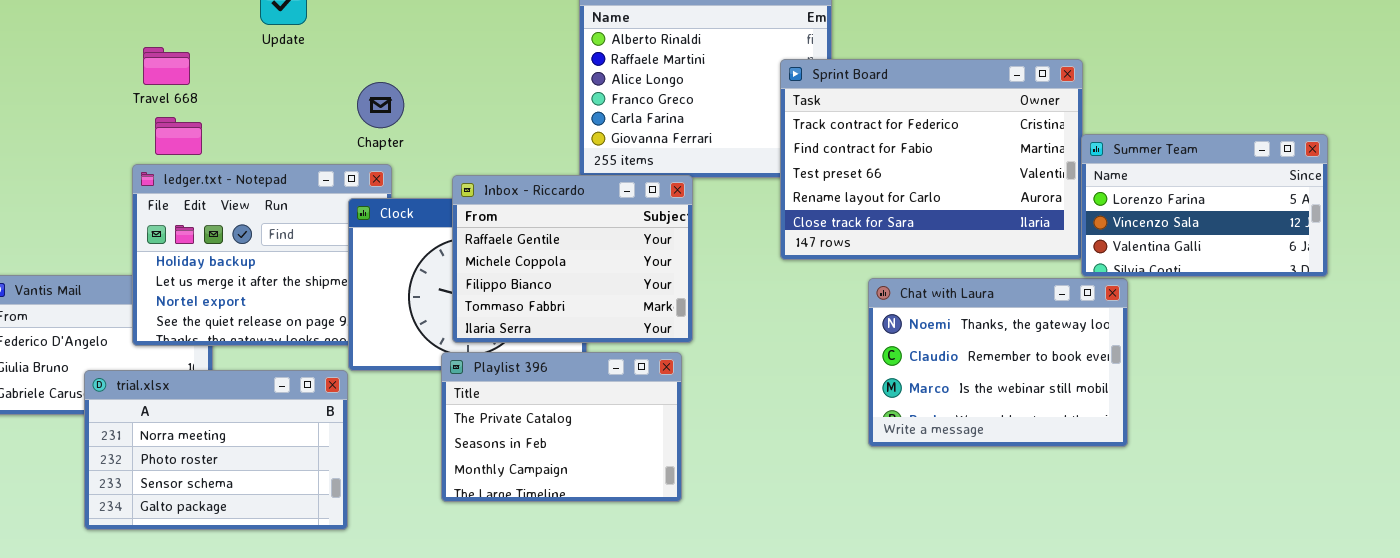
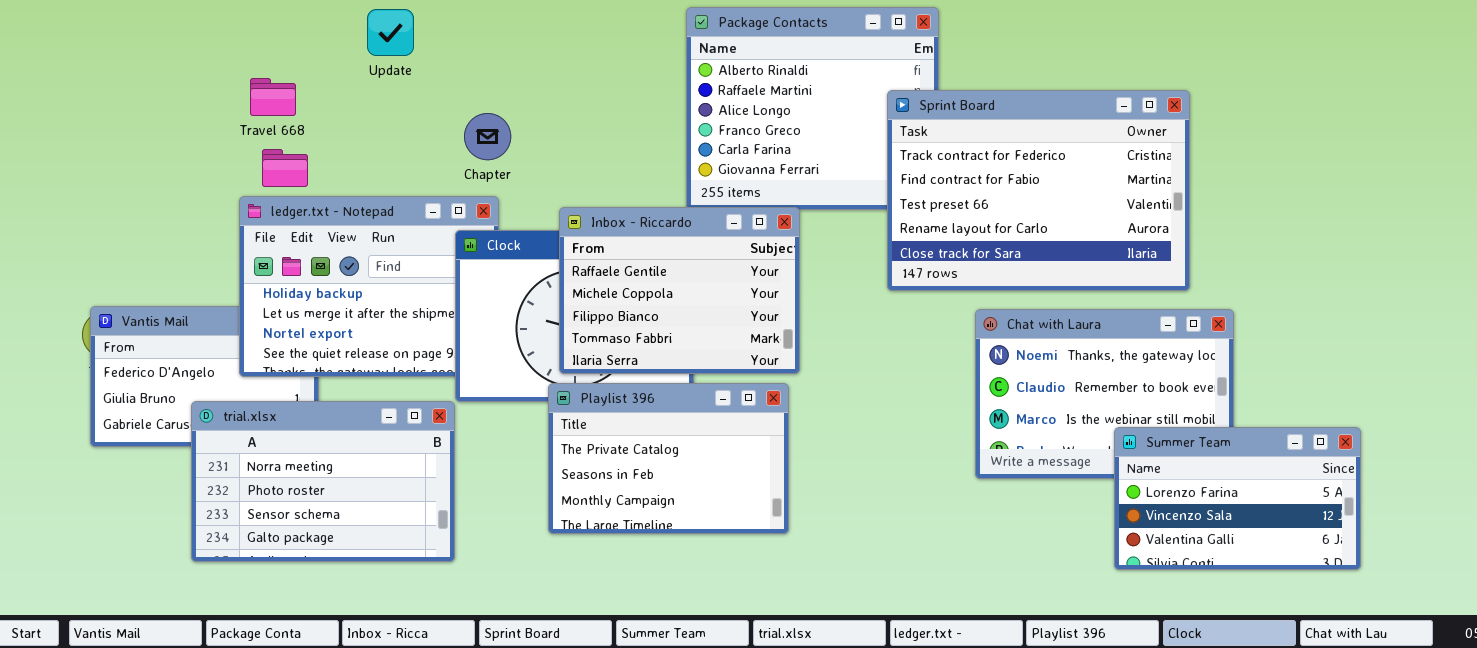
Summer Team: [1081,134,1328,277] -> [1114,427,1361,570], moved

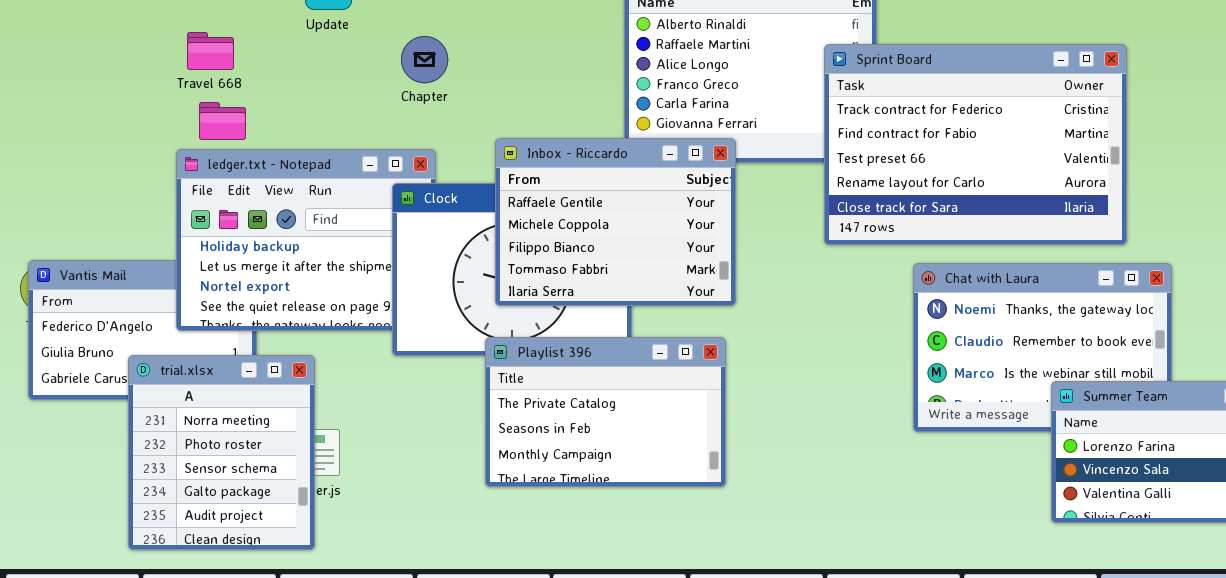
Chapter: [464,113,511,160] -> [401,36,448,83], moved
Inbox - Riccardo: [559,207,800,374] -> [495,138,736,306], moved
trial.xlsx: [191,401,455,562] -> [128,355,315,550], resized

